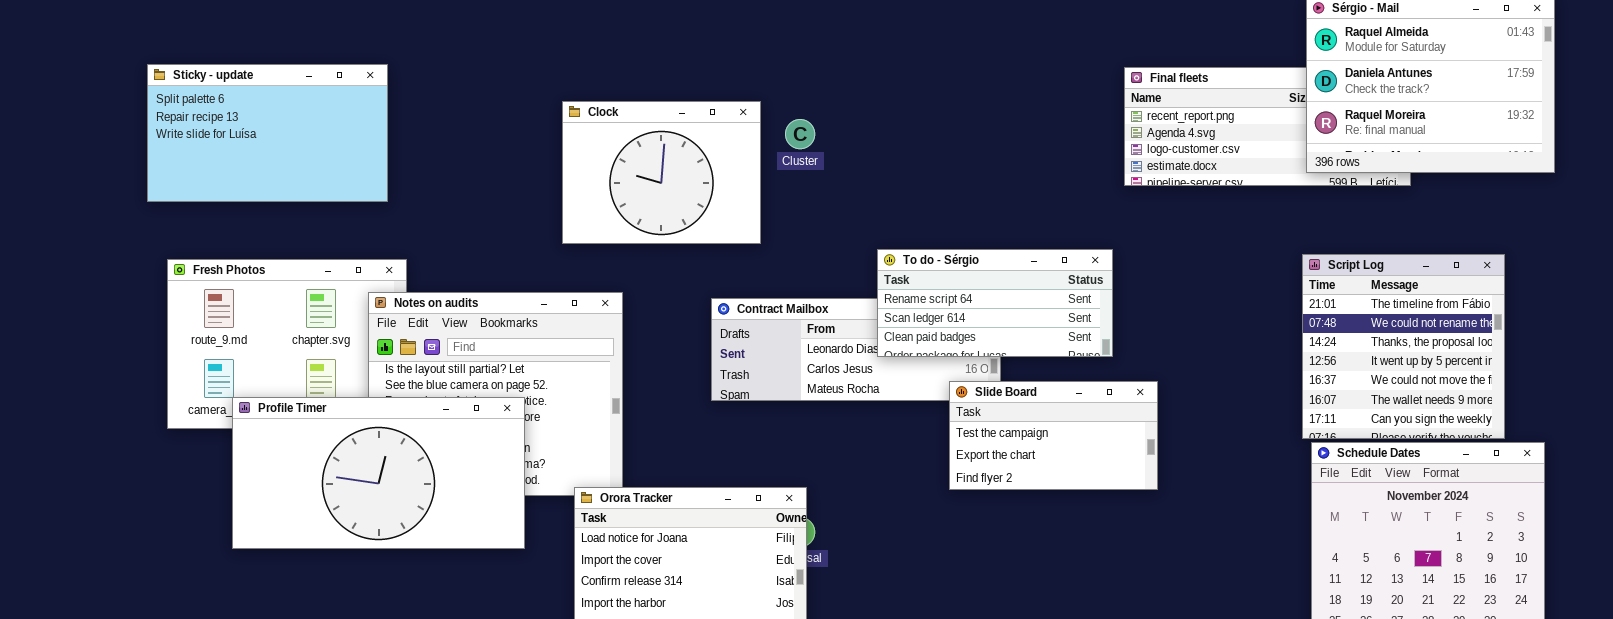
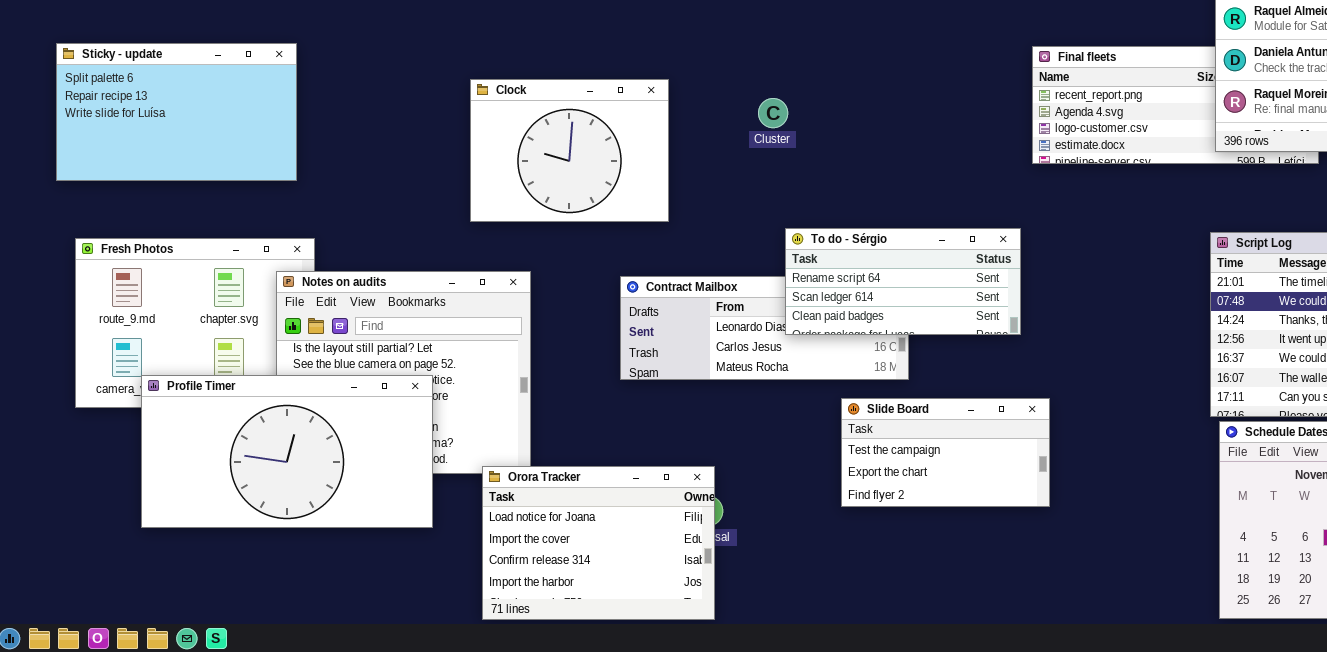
Cluster: [785,119,815,149] -> [758,98,788,128], moved
Slide Board: [949,381,1158,490] -> [841,398,1050,507], moved

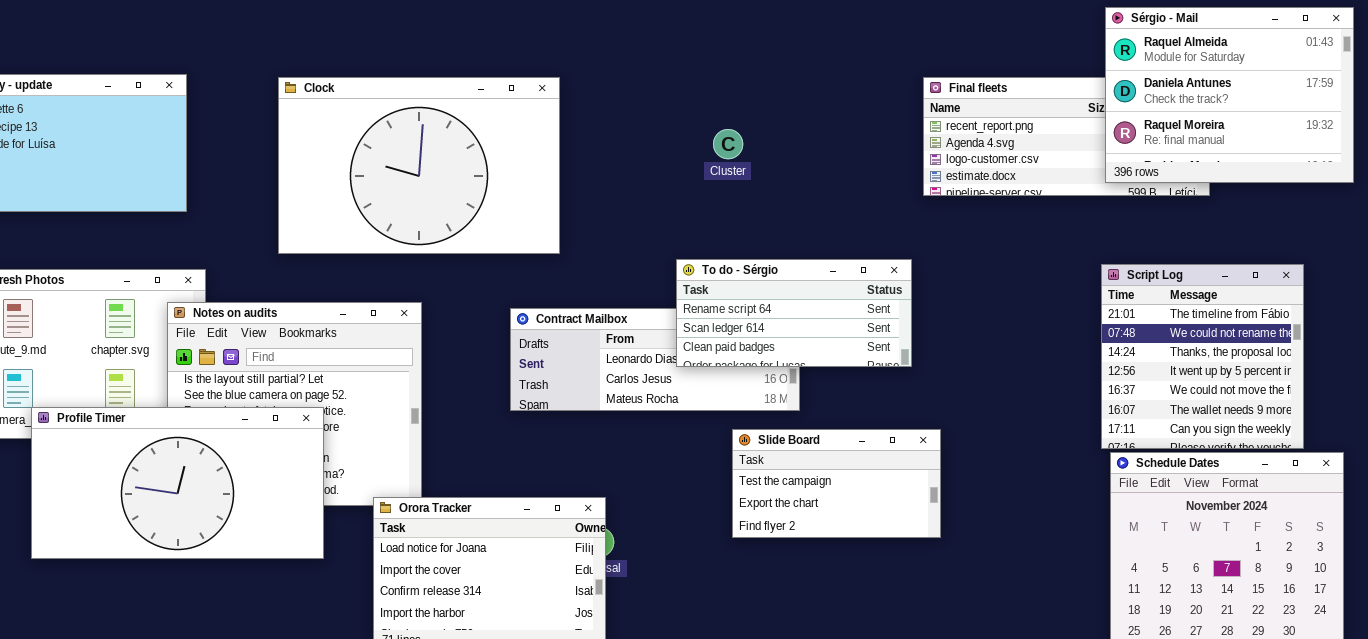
Clock: [470,79,669,222] -> [278,77,560,254], resized
Cluster: [758,98,788,128] -> [713,129,743,159], moved

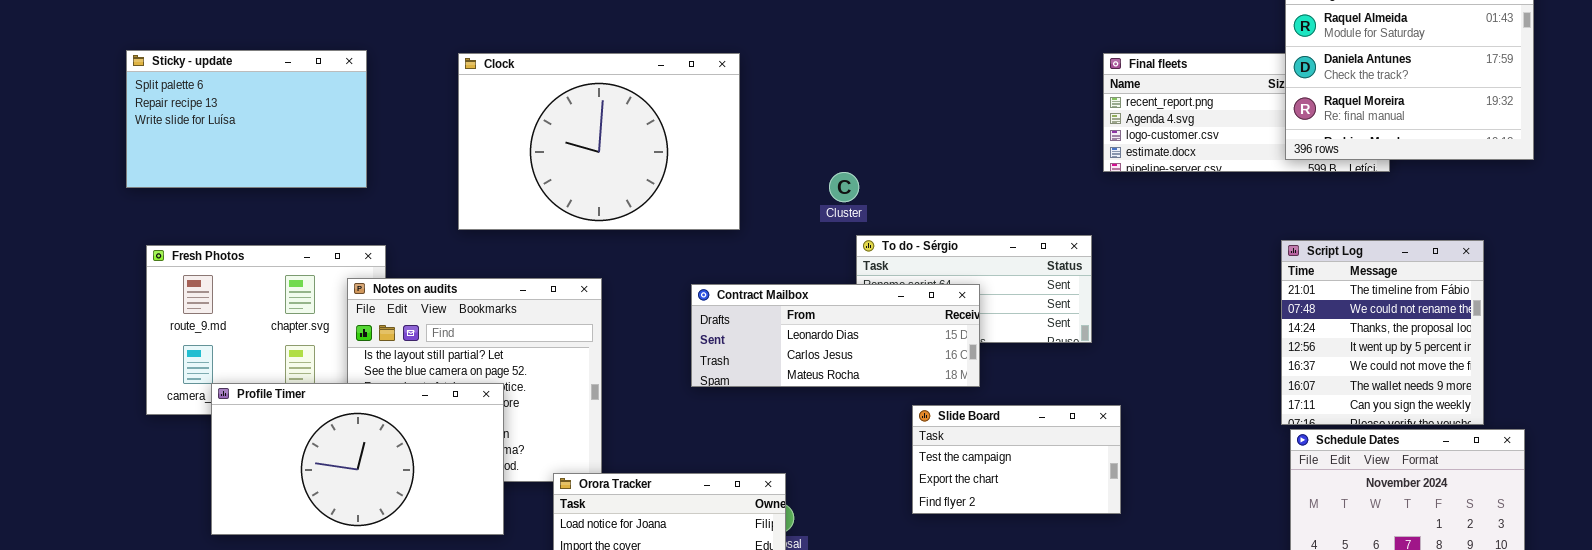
Cluster: [713,129,743,159] -> [829,172,859,202], moved
Contract Mailbox: [510,308,800,411] -> [691,284,980,387], raised

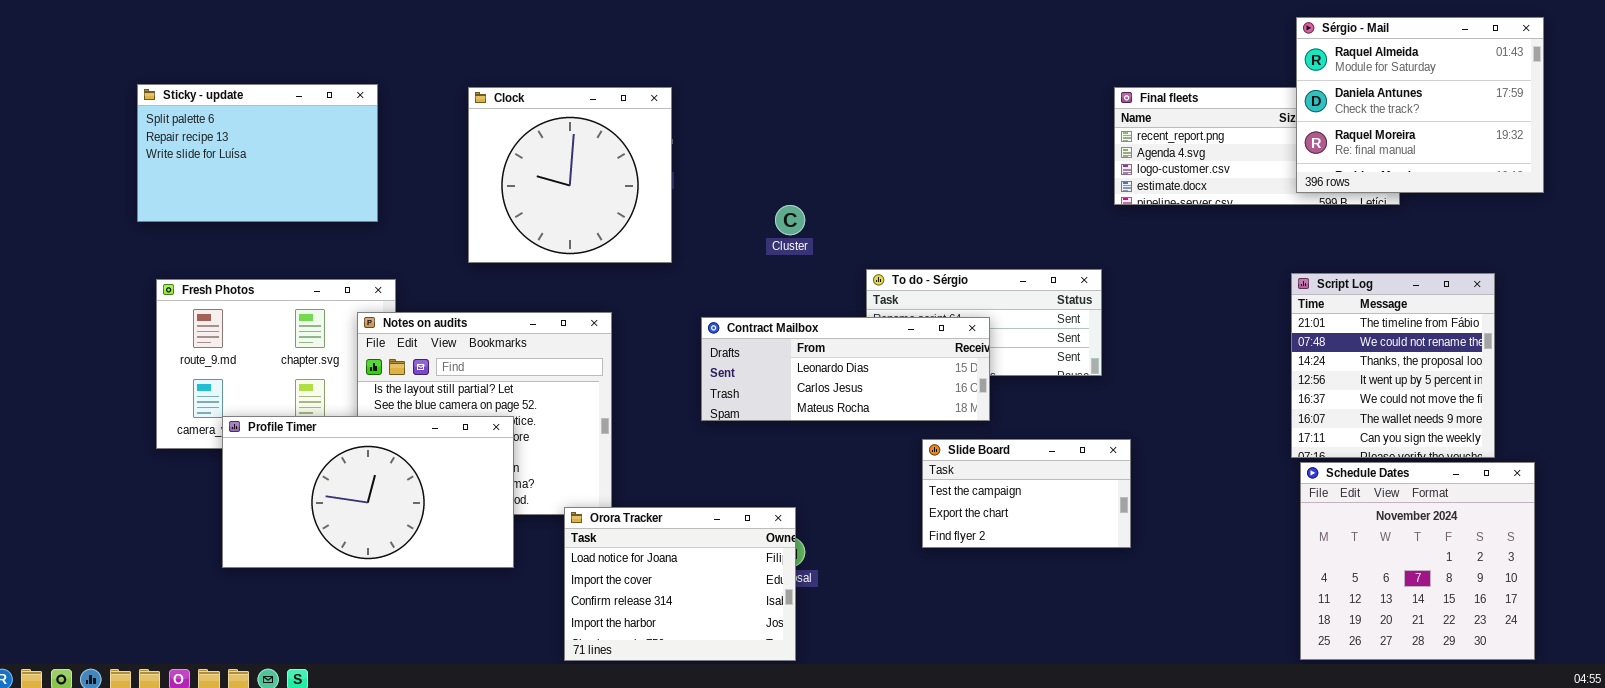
Clock: [458,53,740,230] -> [468,87,672,263], resized
Cluster: [829,172,859,202] -> [775,205,805,235], moved

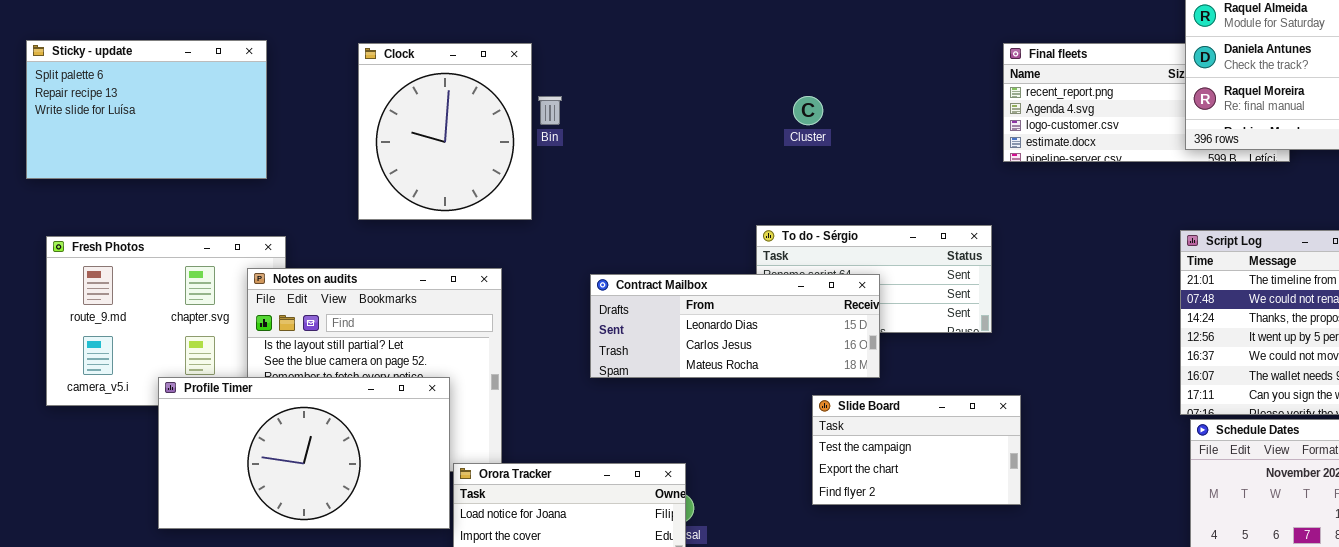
Clock: [468,87,672,263] -> [358,43,532,220], resized
Cluster: [775,205,805,235] -> [793,96,823,125], moved
Profile Timer: [222,416,514,568] -> [158,377,450,529], moved

